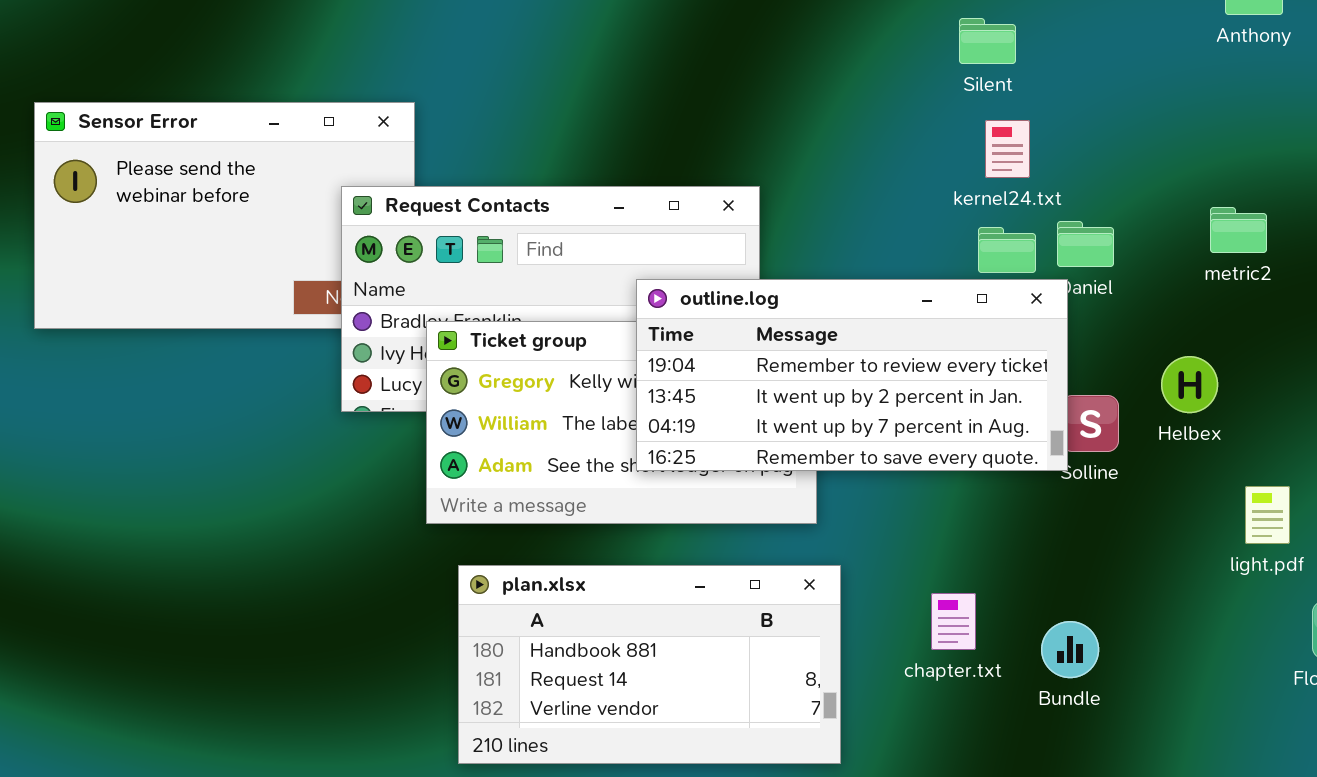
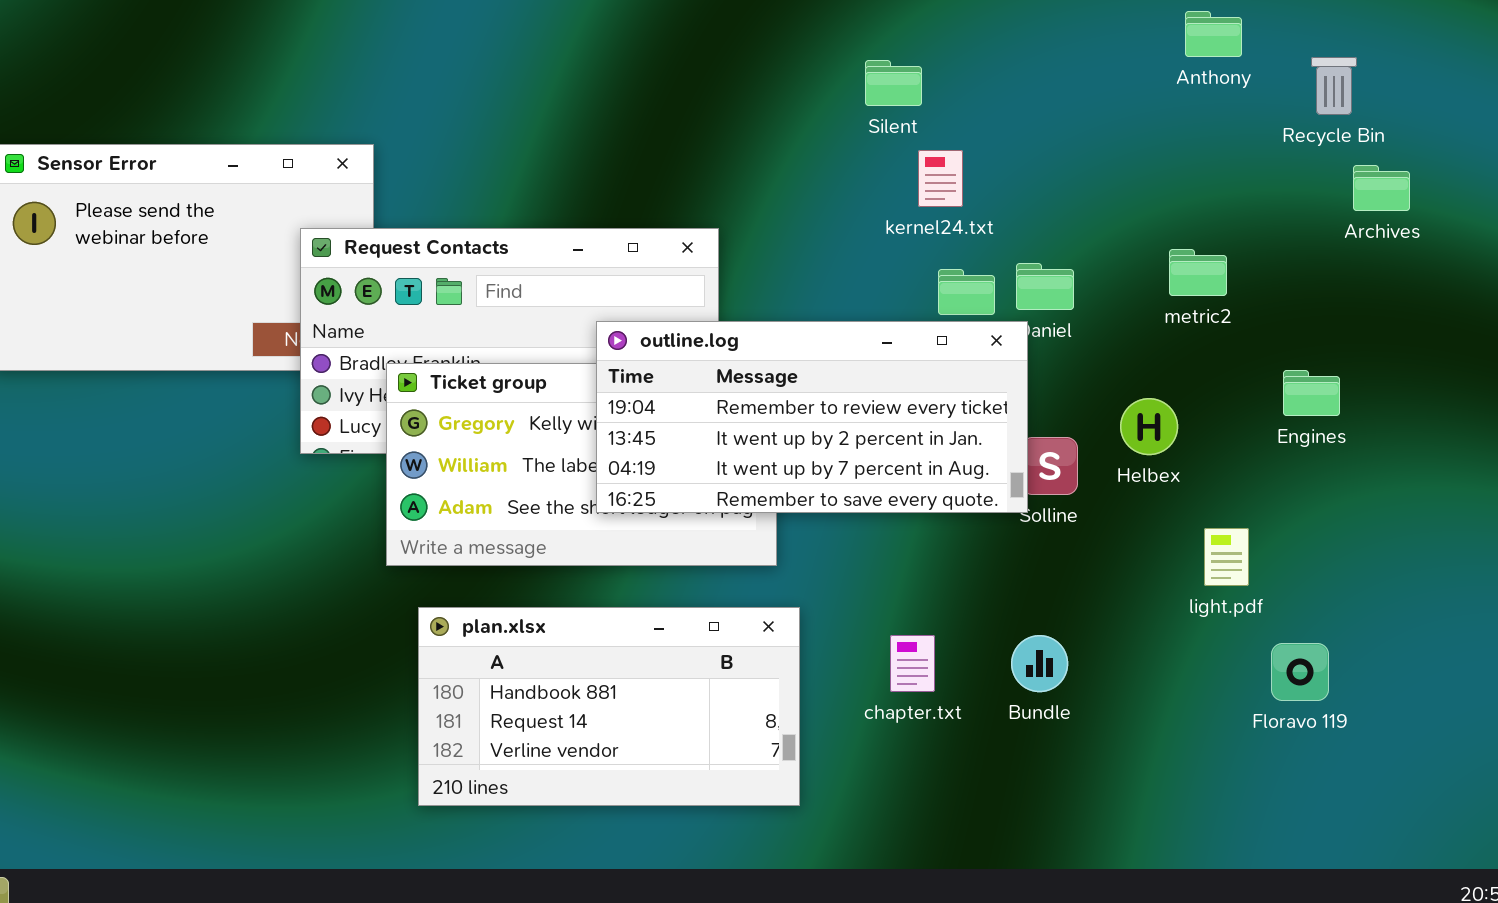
Silent: [959,18,1016,64] -> [865,60,922,106], moved
kernel24.txt: [985,120,1030,178] -> [918,150,963,207], moved
Bundle: [1041,621,1099,678] -> [1011,635,1068,692], moved

